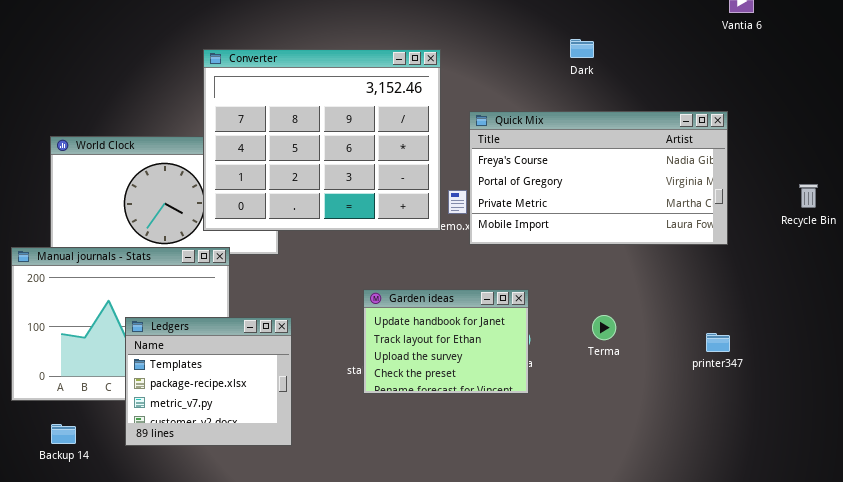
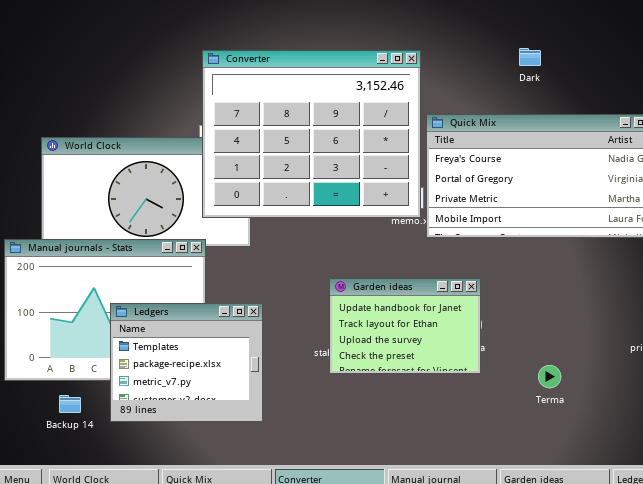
Converter: [203,49,441,231] -> [202,50,421,218], moved
Terma: [592,315,616,340] -> [538,365,561,388], moved
Backup 14: [51,424,76,444] -> [59,395,81,413], moved

